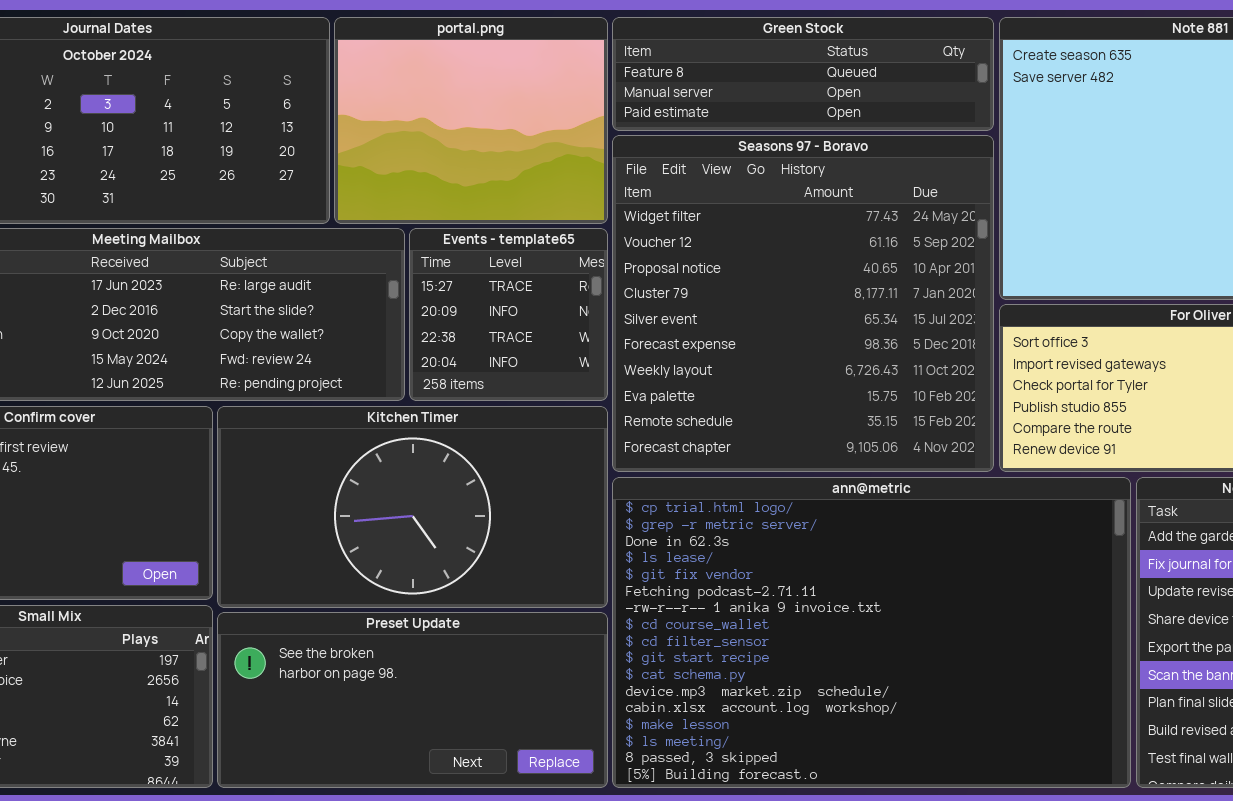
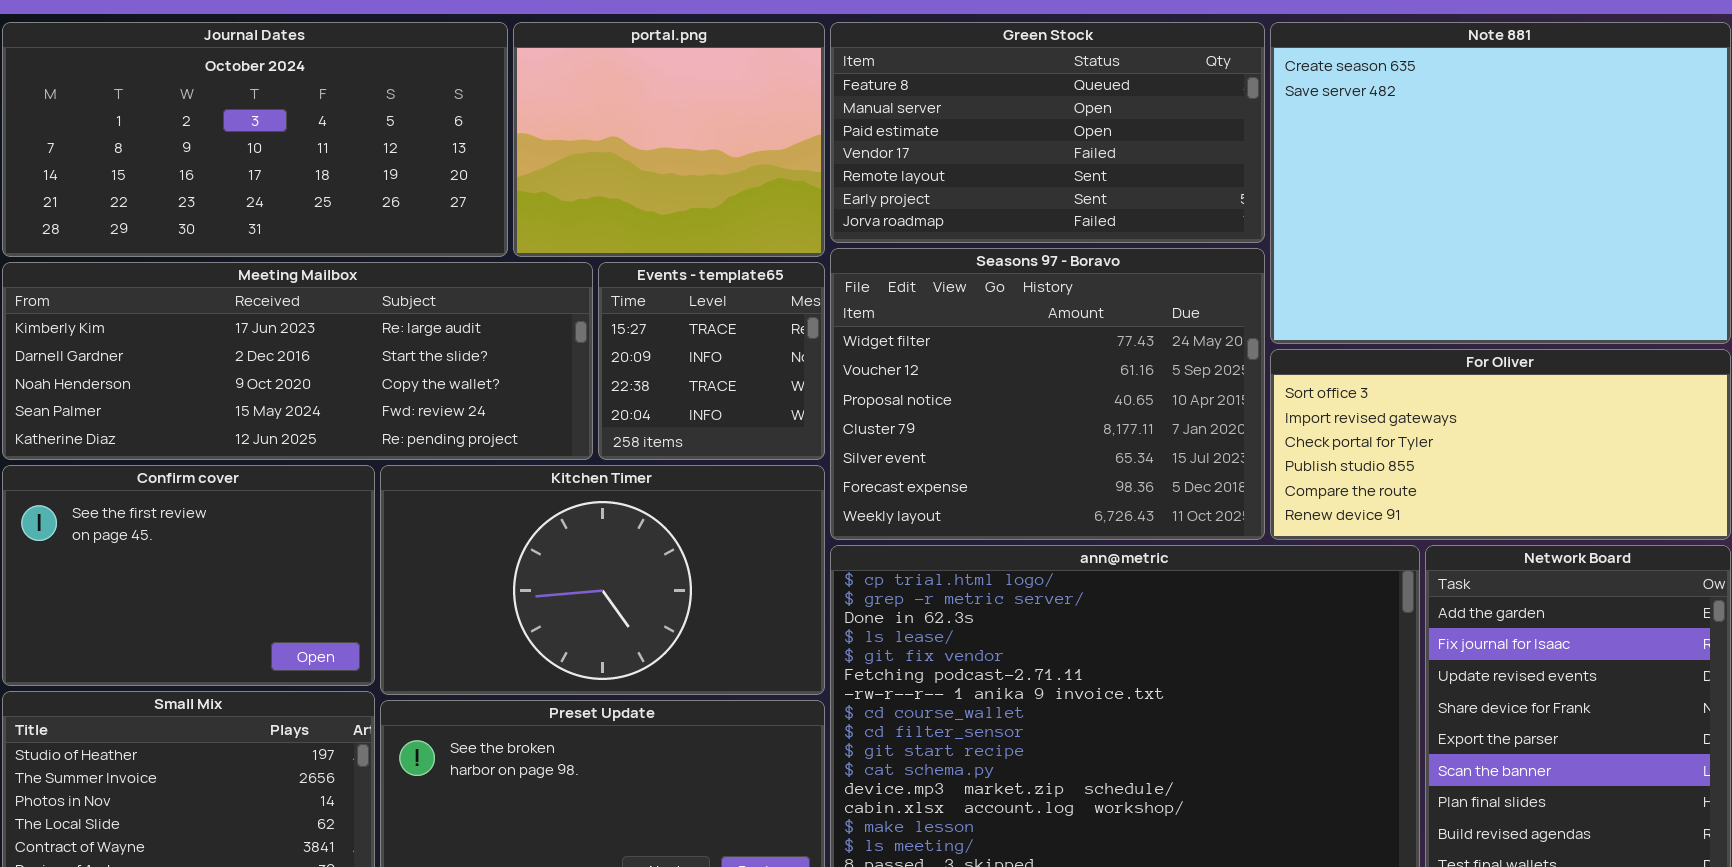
Green Stock: [612,17,994,131] -> [830,22,1265,243], resized
Seasons 97 - Boravo: [612,135,994,472] -> [830,248,1265,540], resized

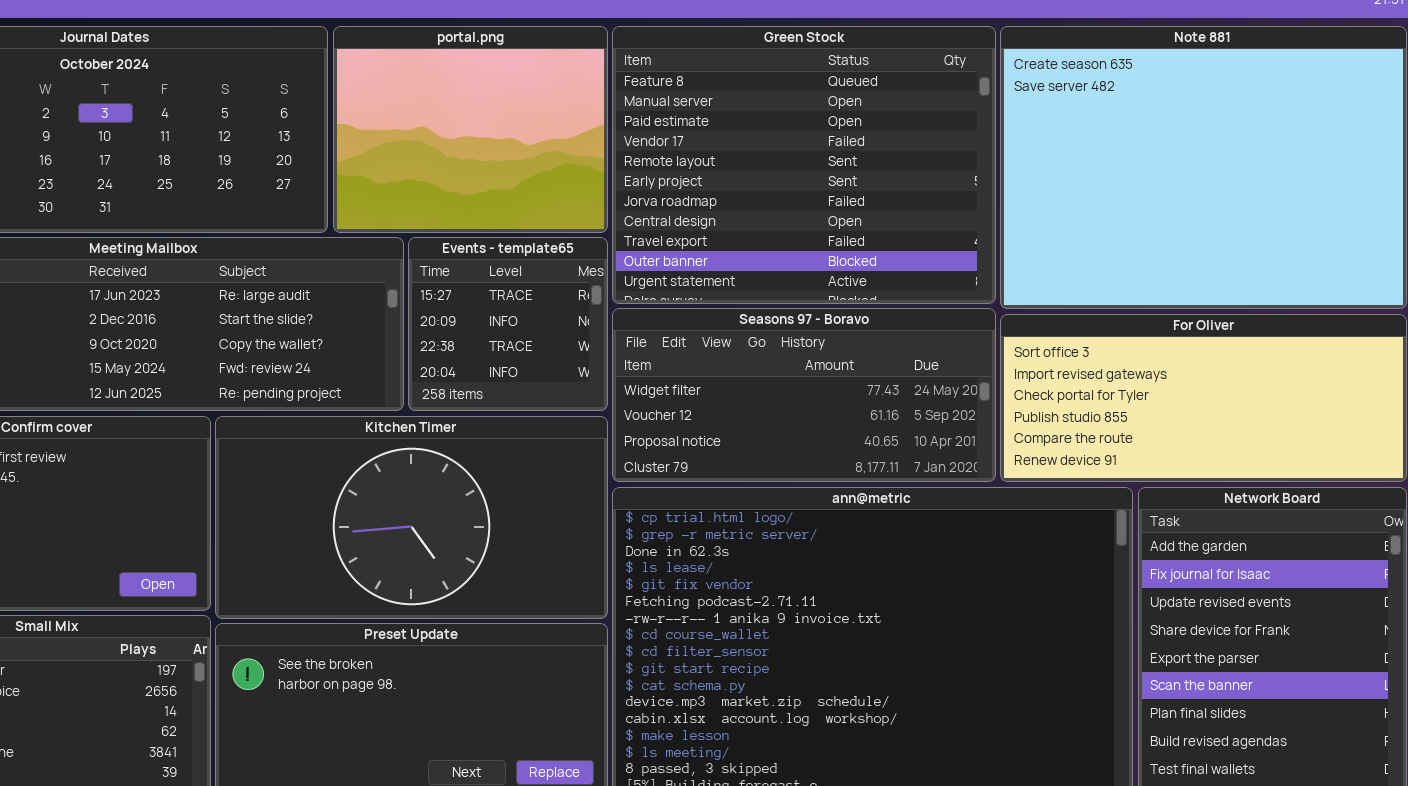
Green Stock: [830,22,1265,243] -> [612,26,996,304], resized
Seasons 97 - Boravo: [830,248,1265,540] -> [612,308,996,482], resized

